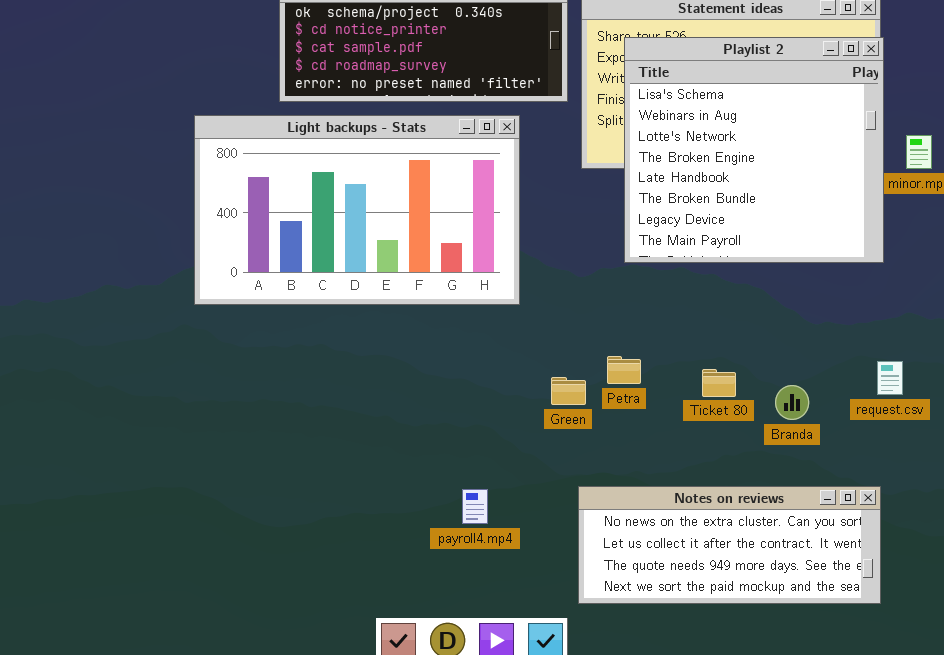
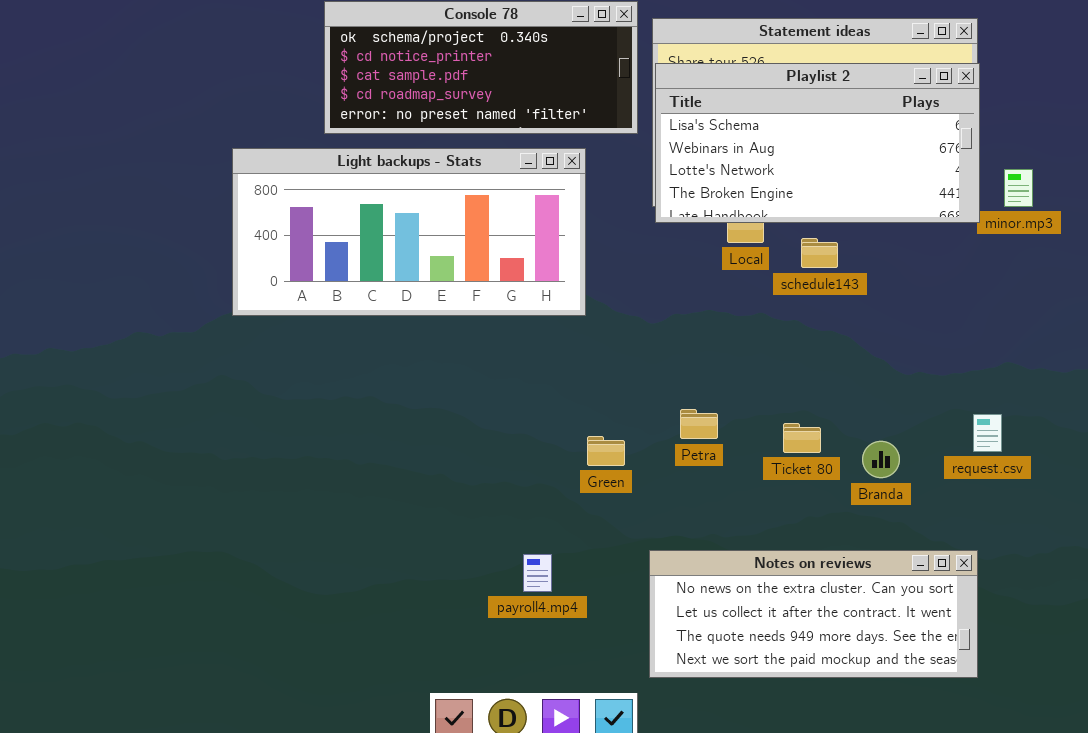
Playlist 2: [624,37,884,263] -> [655,63,980,223], resized
Light backups - Stats: [194,115,520,305] -> [232,148,586,316], resized
Green: [551,377,586,405] -> [587,436,625,466], moved

